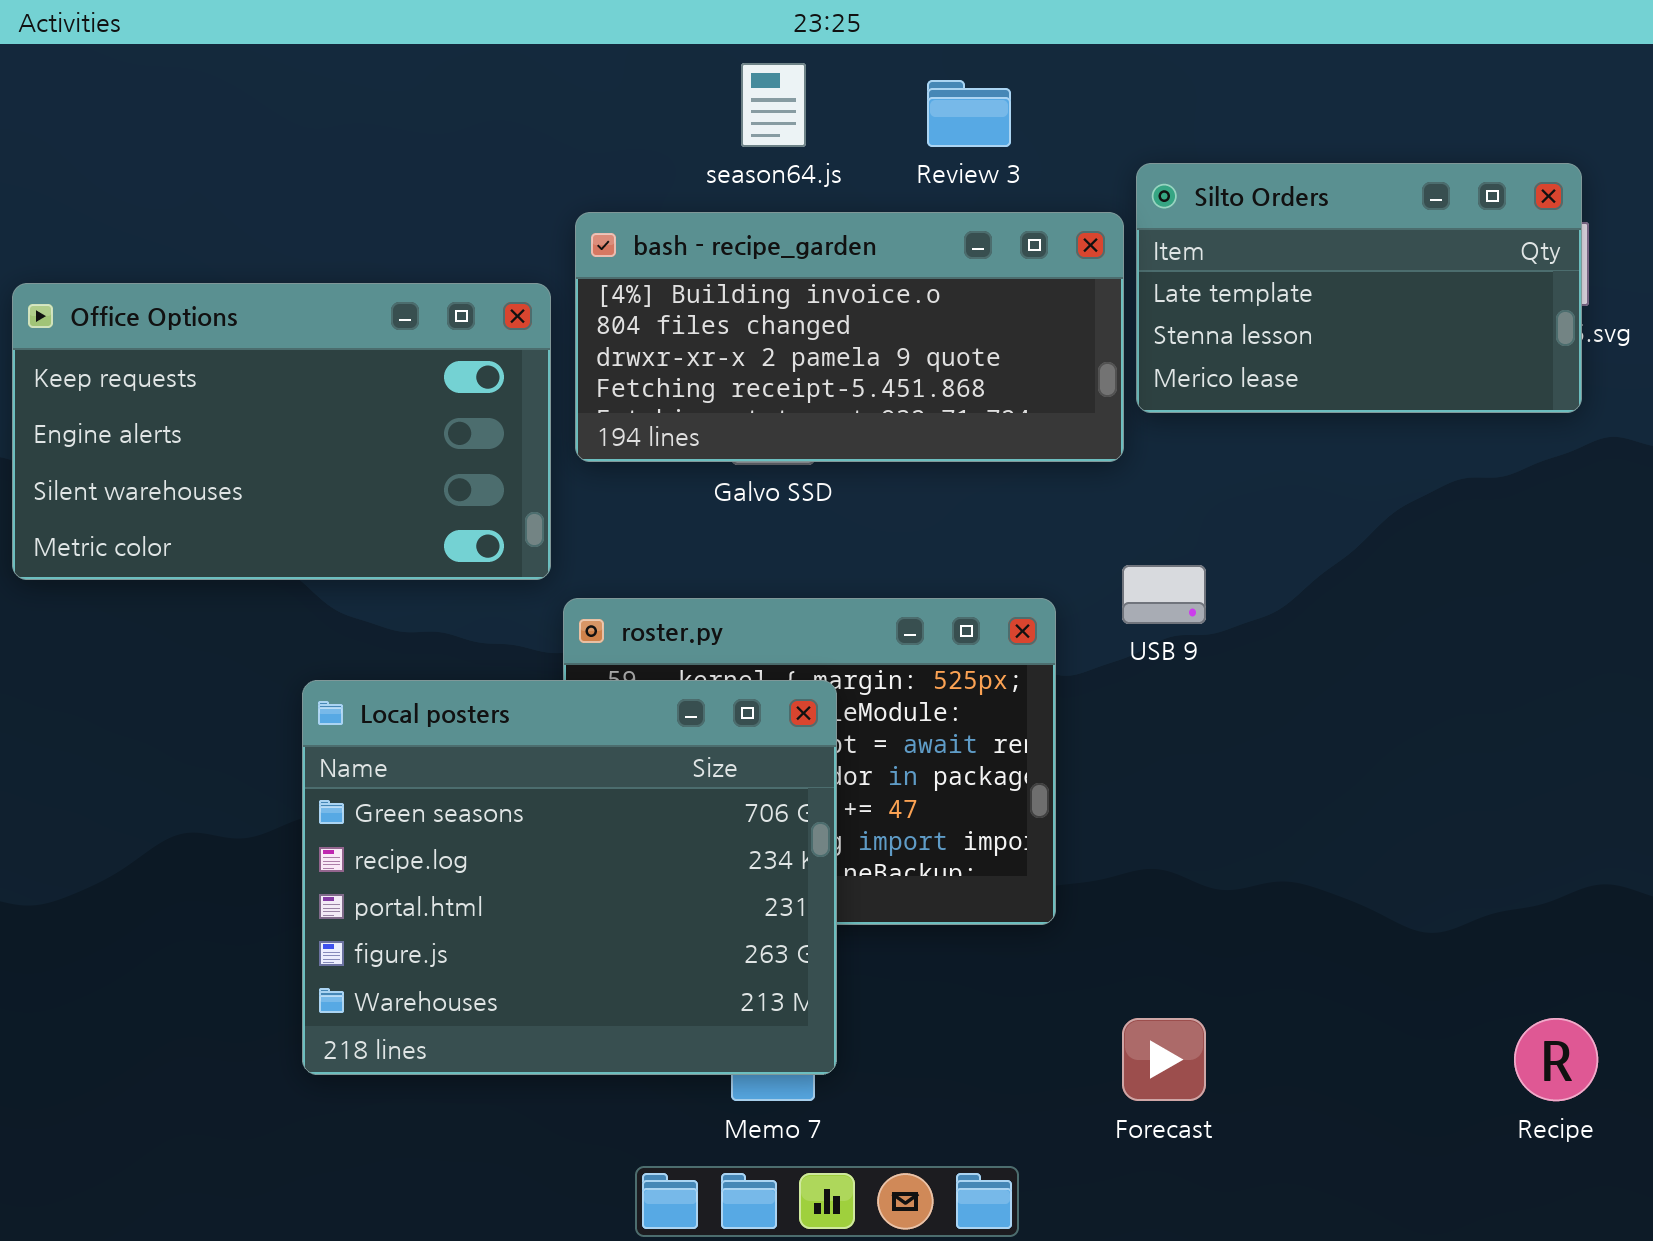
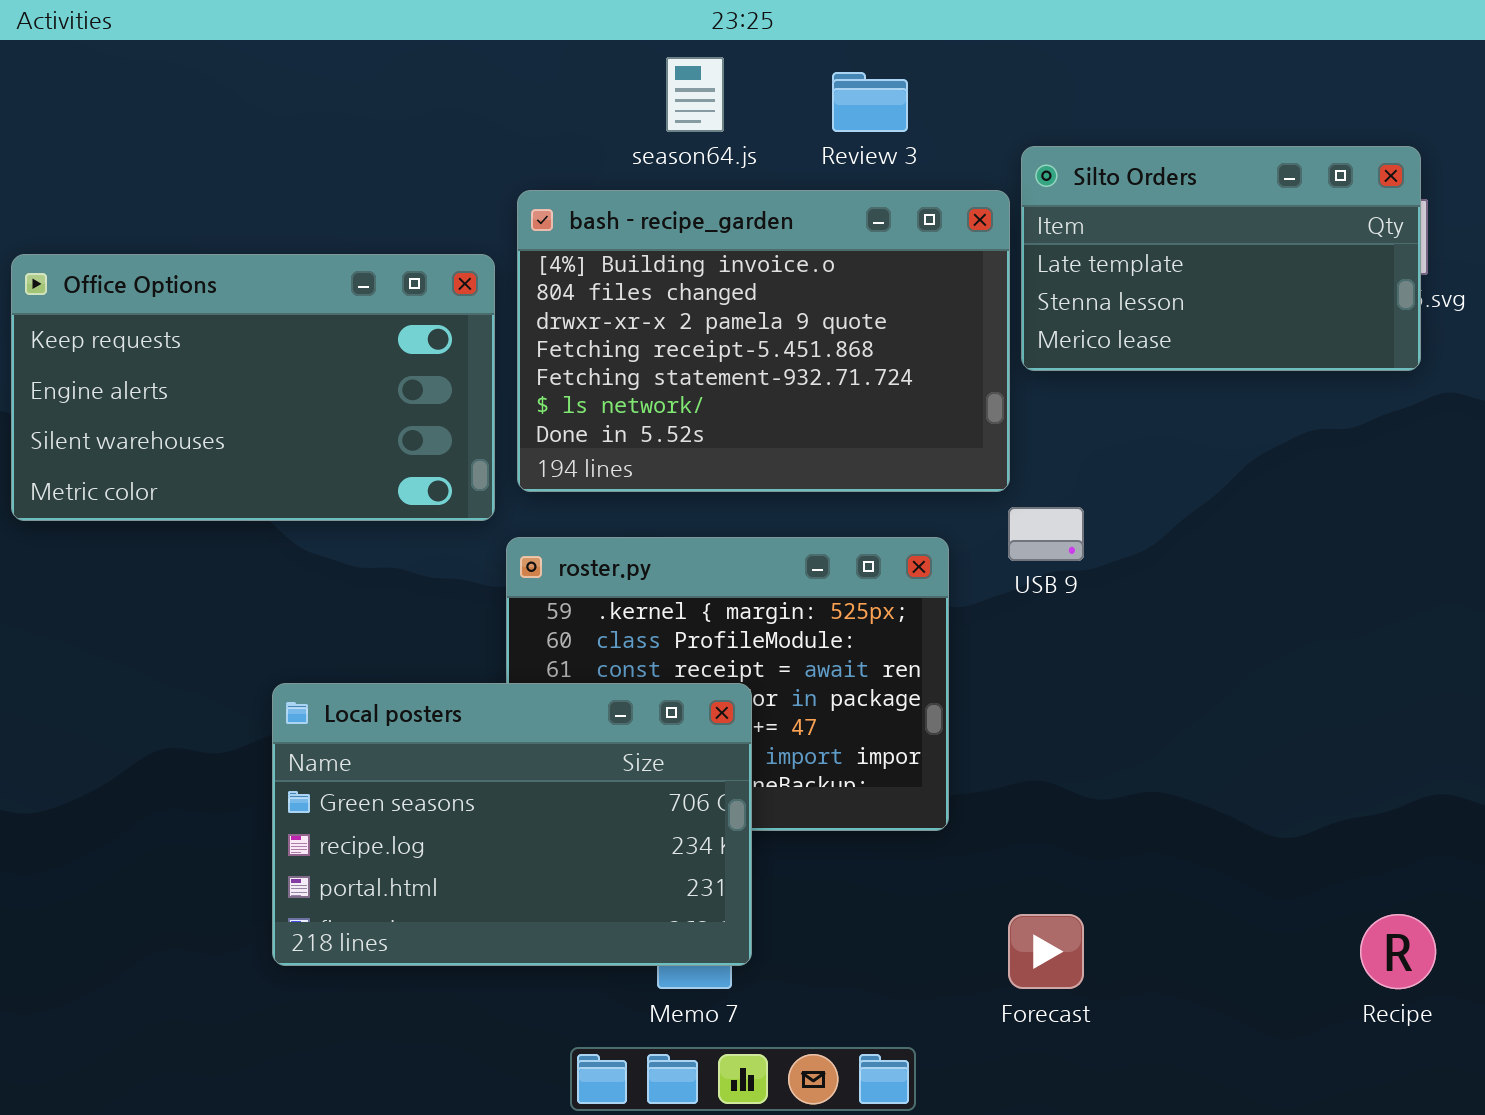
bash - recipe_garden: [575,212,1124,462] -> [517,190,1010,492], resized
Local posters: [302,680,837,1075] -> [272,683,752,966], resized

